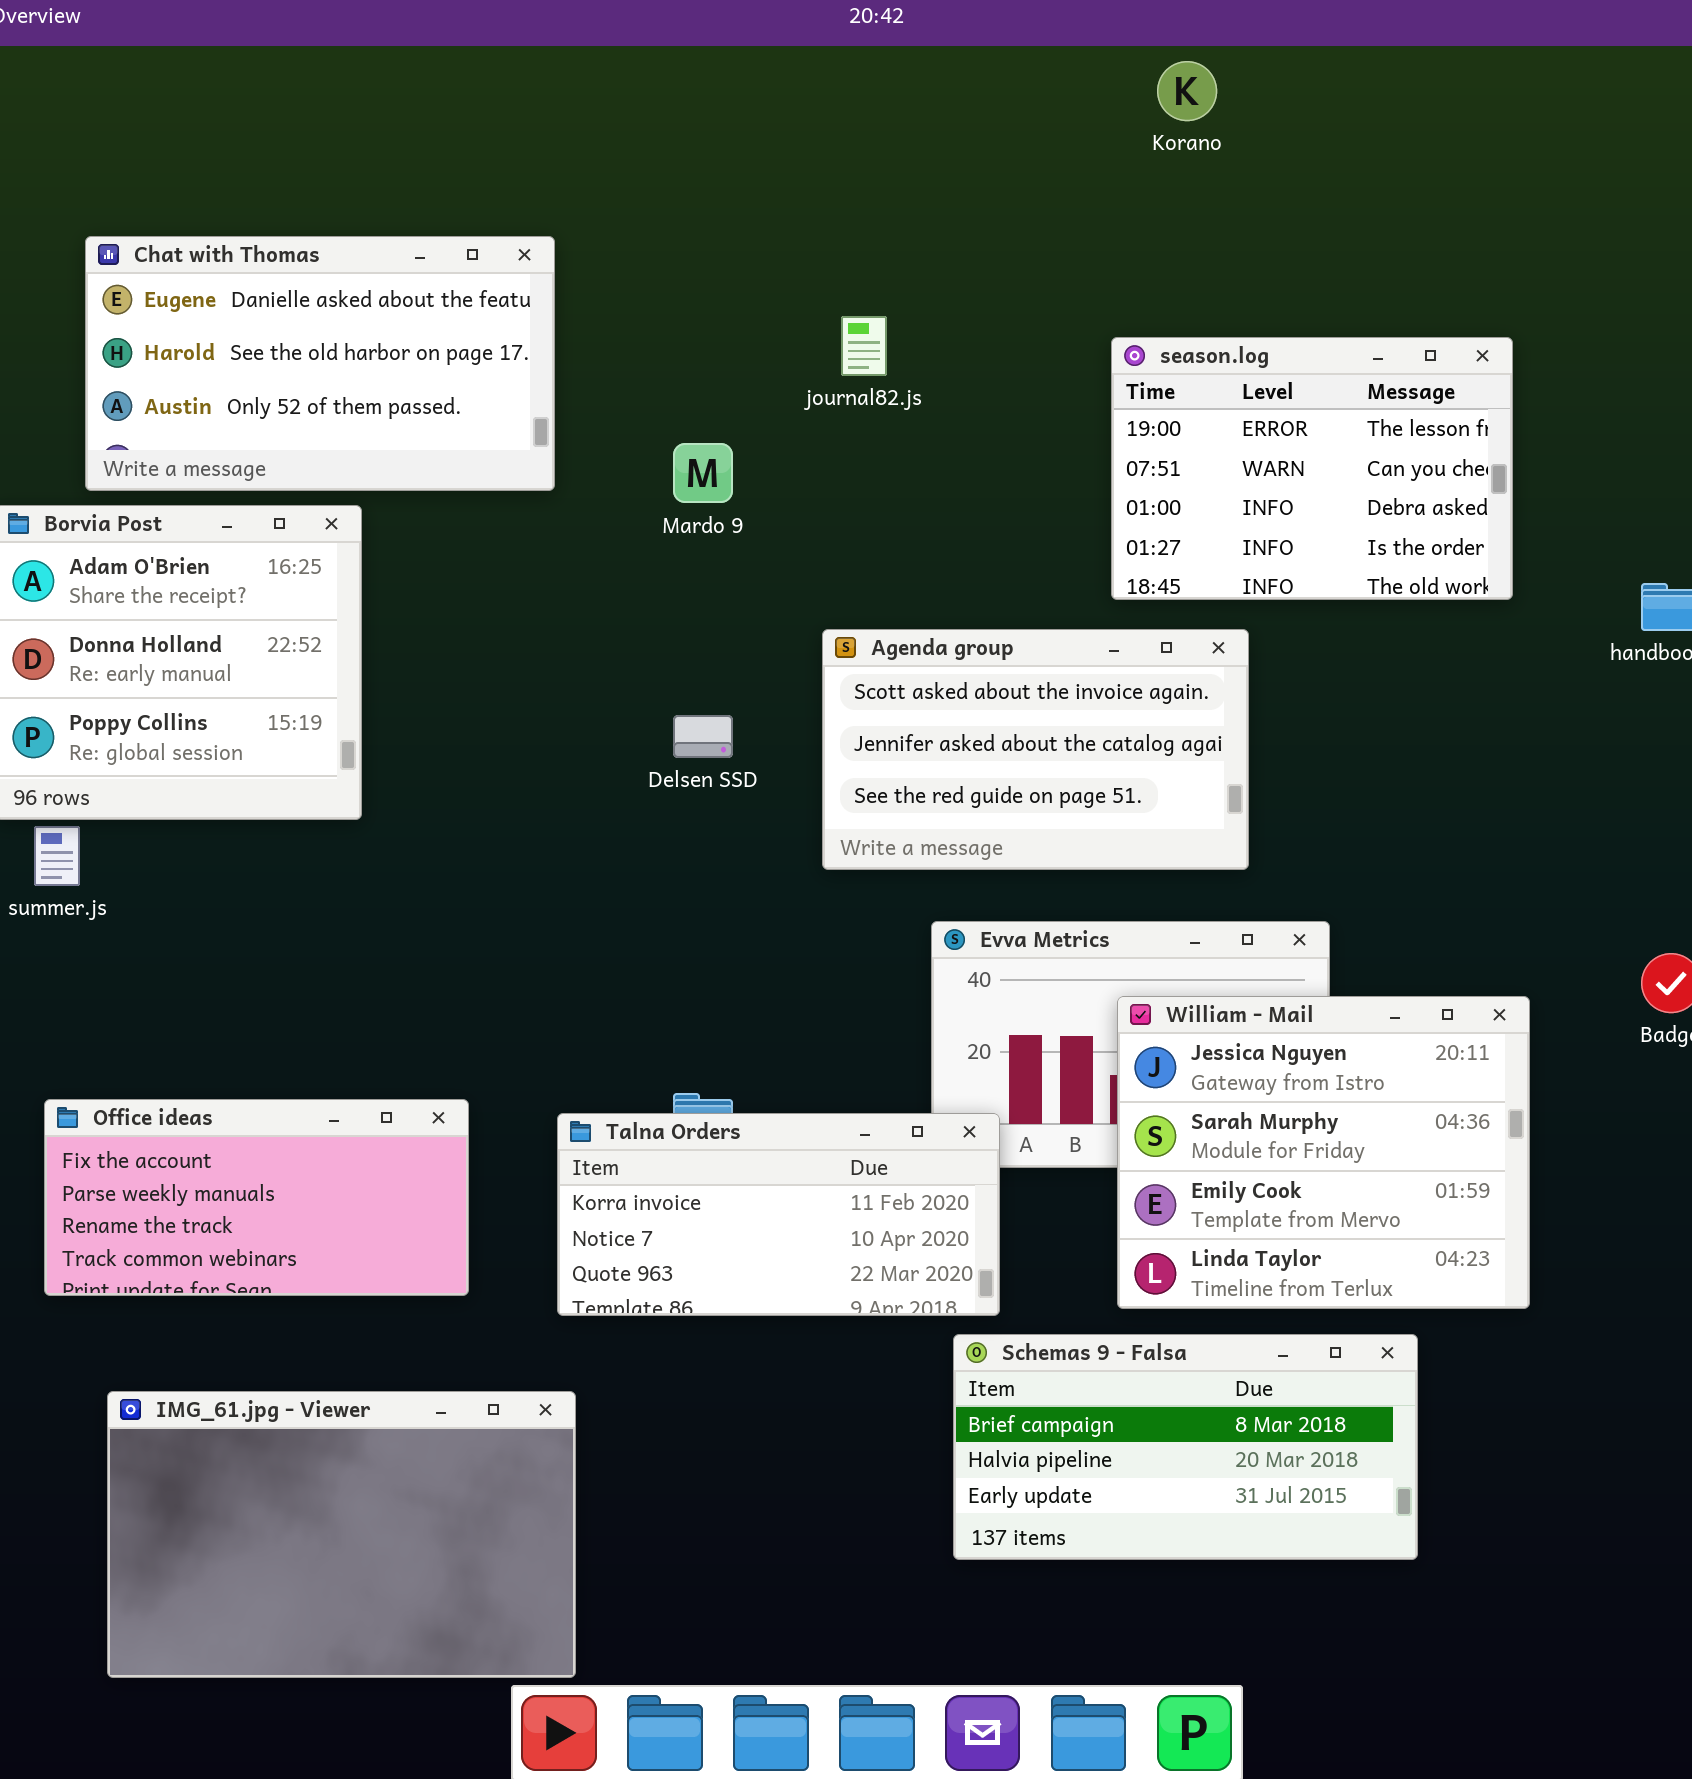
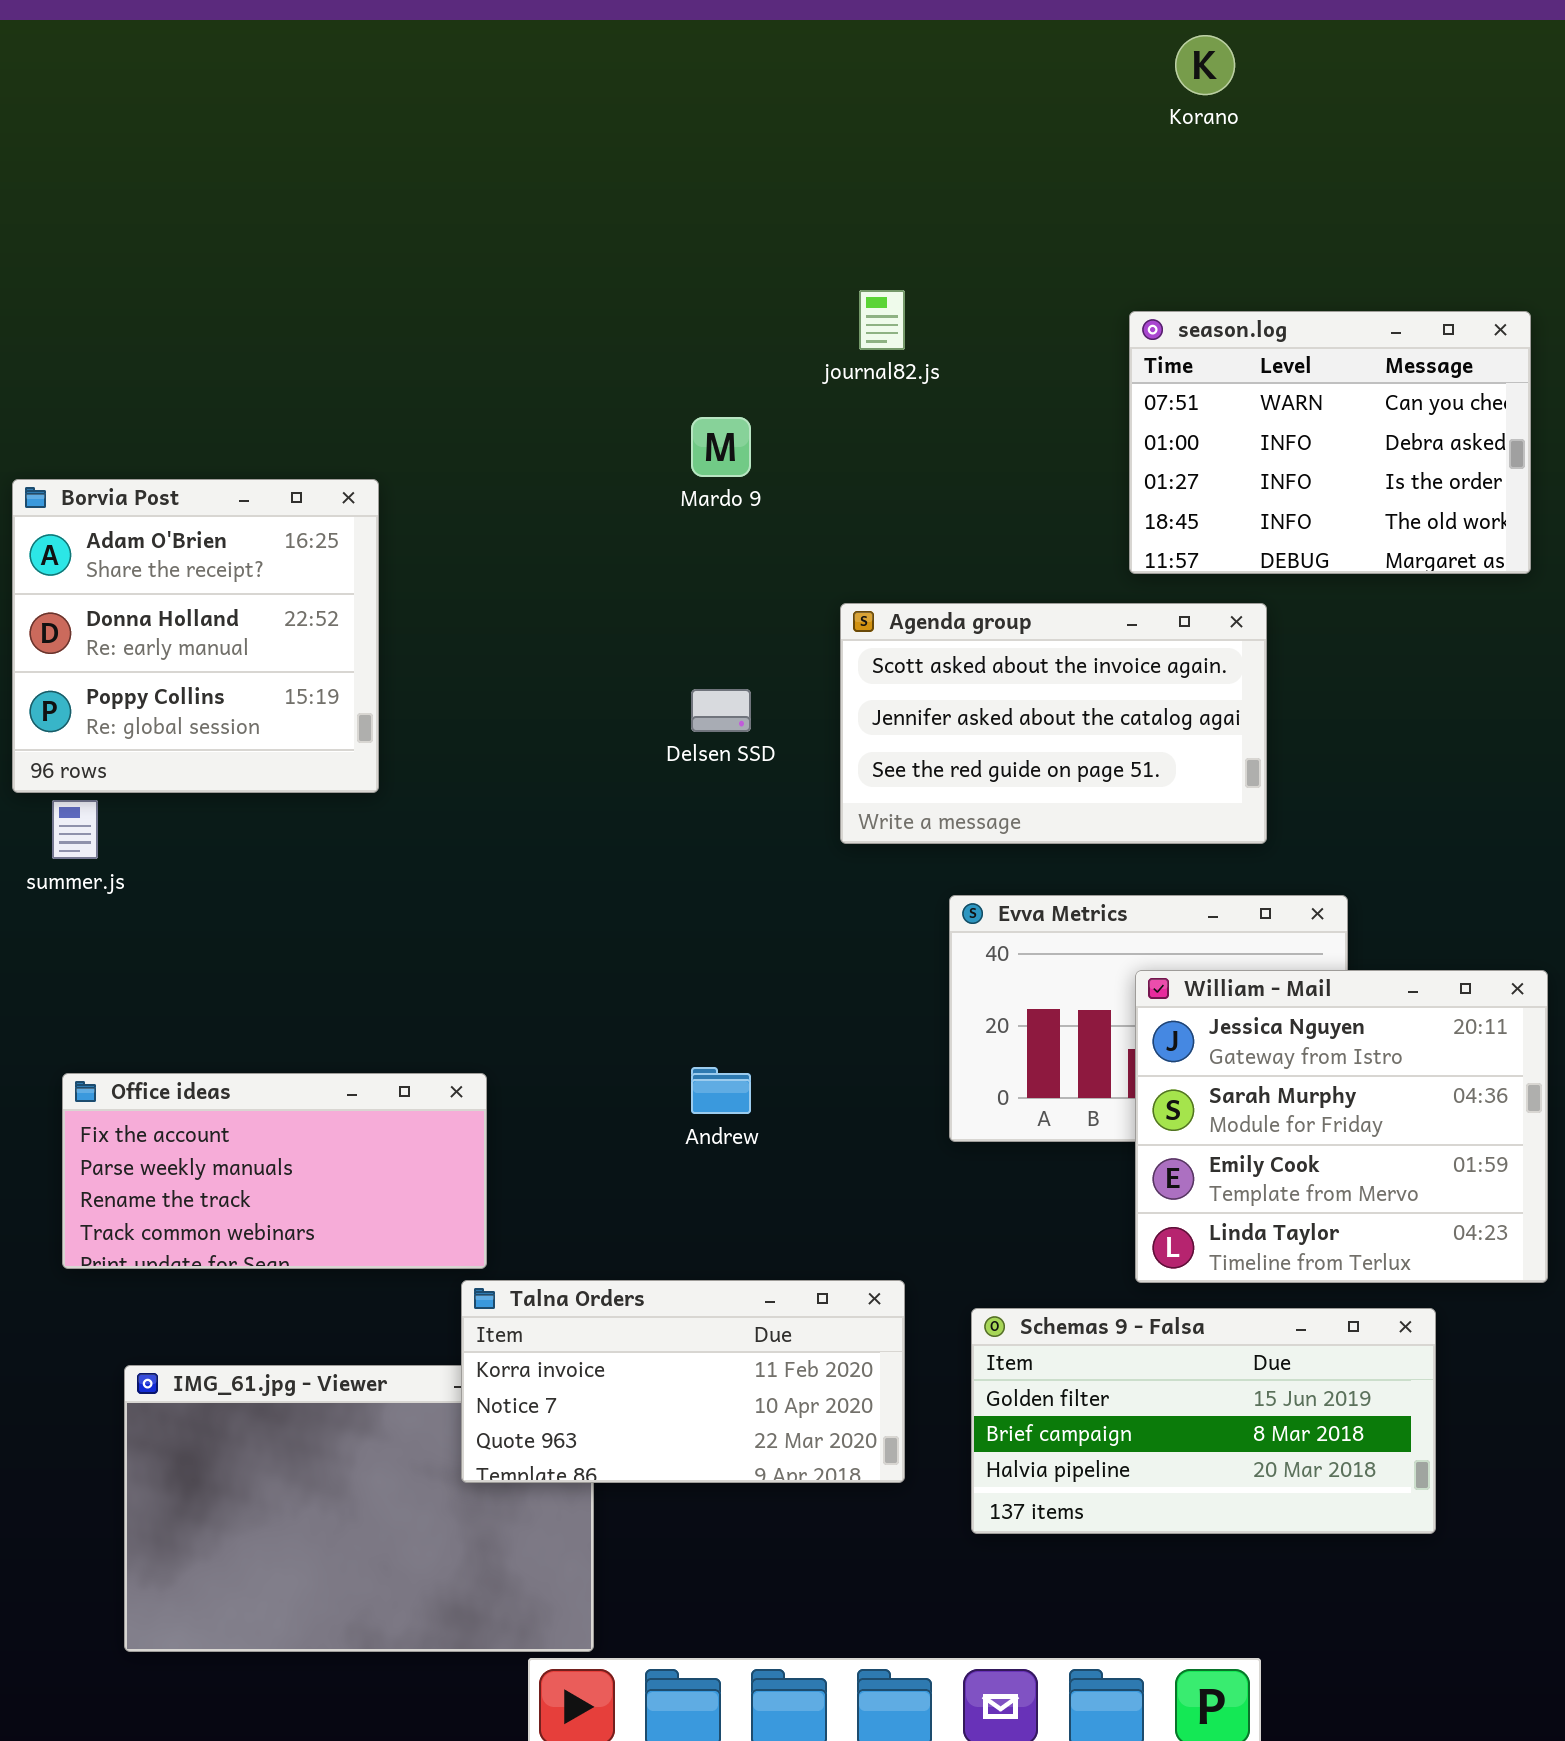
Chat with Thomas: [85,236,555,491] -> none, closed
season.log: [1111,337,1513,600] -> [1129,311,1531,574], scrolled down 1 row
Talna Orders: [557,1113,1000,1316] -> [461,1280,905,1483], moved
Schemas 9 - Falsa: [953,1334,1418,1560] -> [971,1308,1436,1534], scrolled up 1 row

